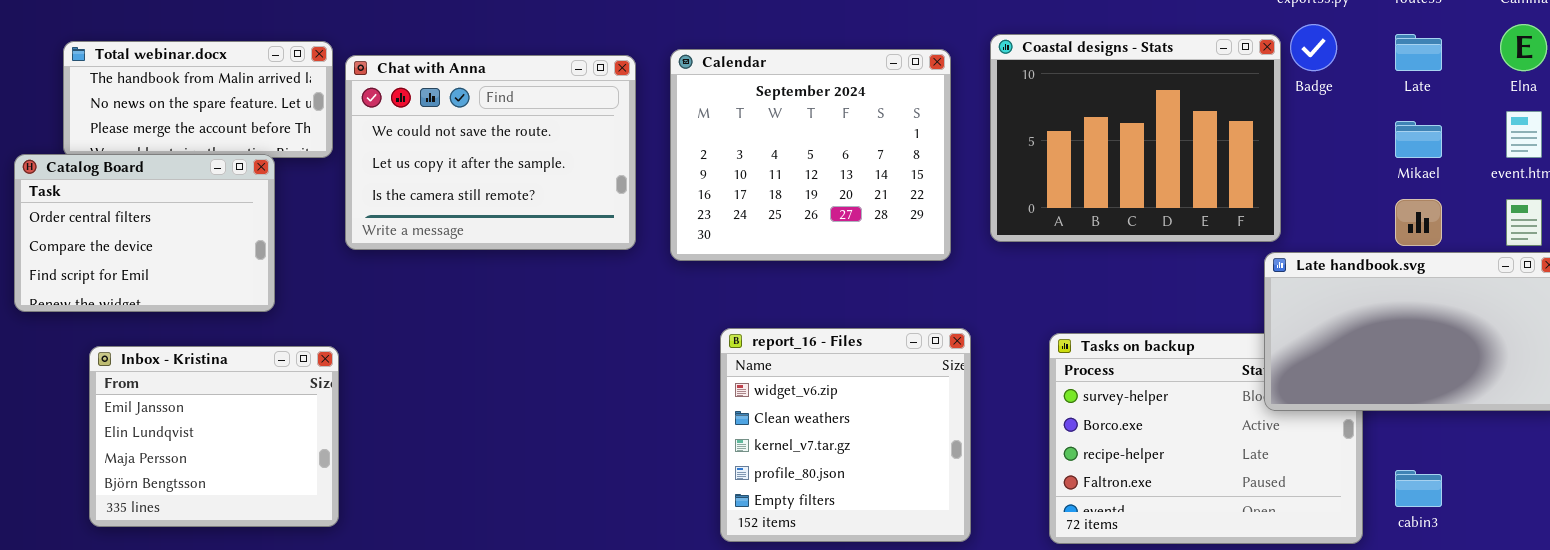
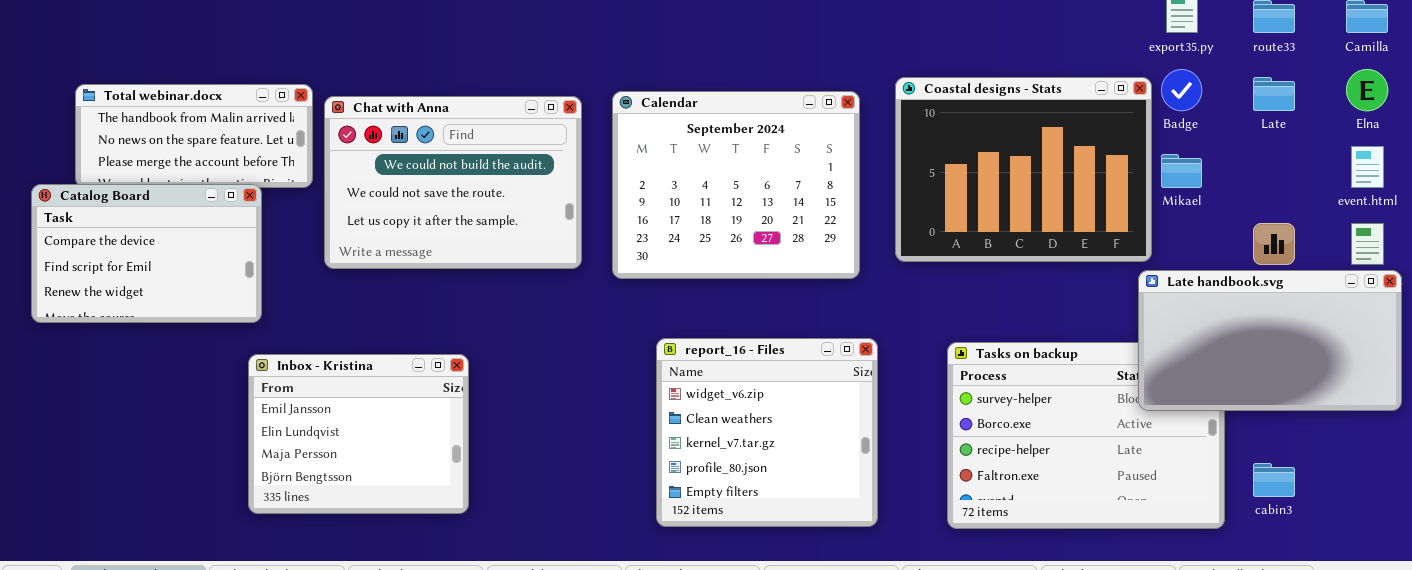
Chat with Anna: [345,55,636,250] -> [324,96,582,269], scrolled up 1 row
Mikael: [1395,121,1442,158] -> [1161,154,1202,188], moved
Catalog Board: [14,154,275,312] -> [31,184,262,323], scrolled down 1 row
Inbox - Kristina: [89,346,339,527] -> [248,354,469,514], moved

